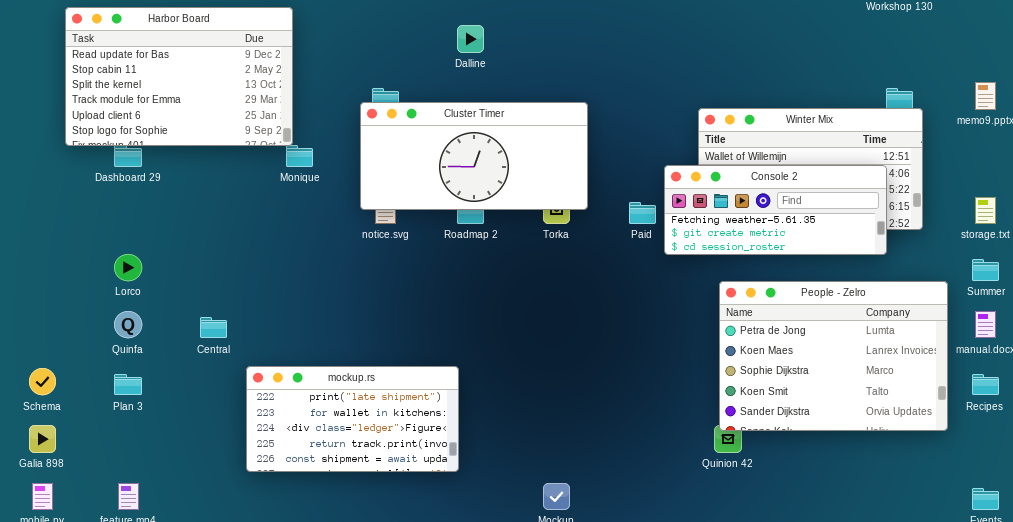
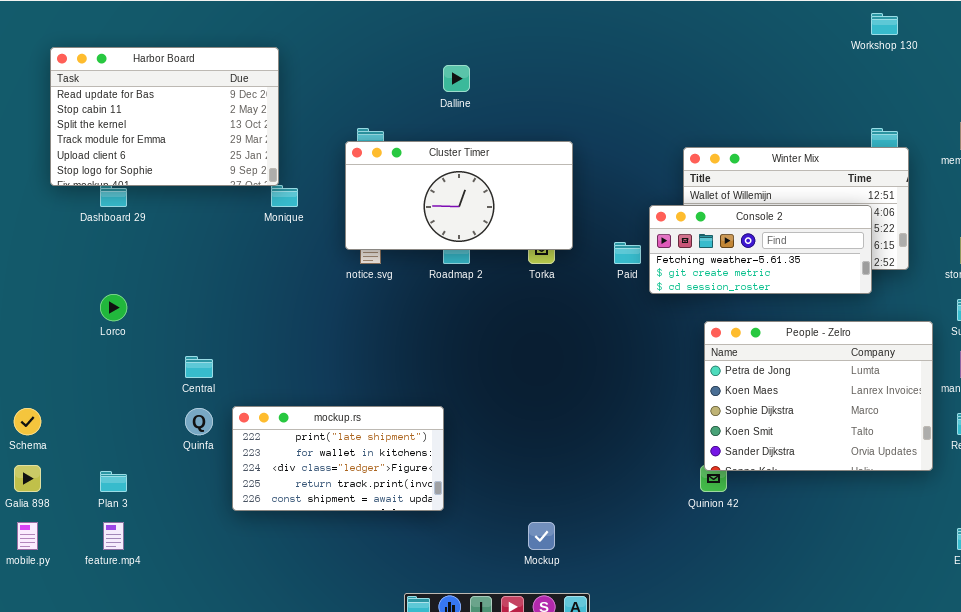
Quinfa: [114,311,142,338] -> [185,408,213,435], moved
Plan 3: [114,374,142,395] -> [100,471,127,492], moved

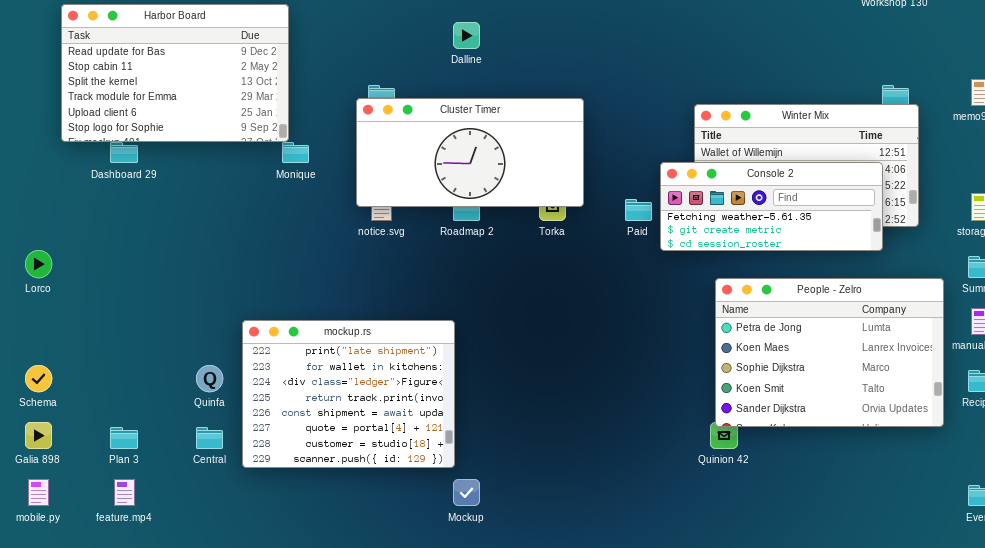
Lorco: [100,294,127,321] -> [25,250,52,278], moved
Central: [185,356,213,378] -> [196,427,223,449], moved
mockup.rs: [232,406,444,511] -> [242,320,455,468], resized
Mockup: [528,522,555,550] -> [453,479,480,506], moved

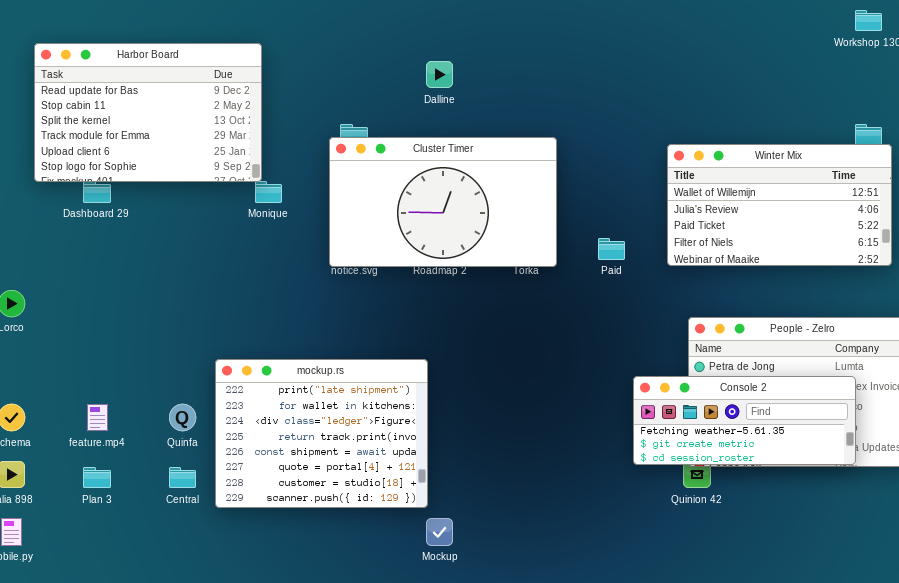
Cluster Timer: [356,98,584,207] -> [329,137,557,267], resized
Console 2: [660,162,883,251] -> [633,376,856,465], moved
feature.mp4: [114,479,135,506] -> [87,404,108,431], moved

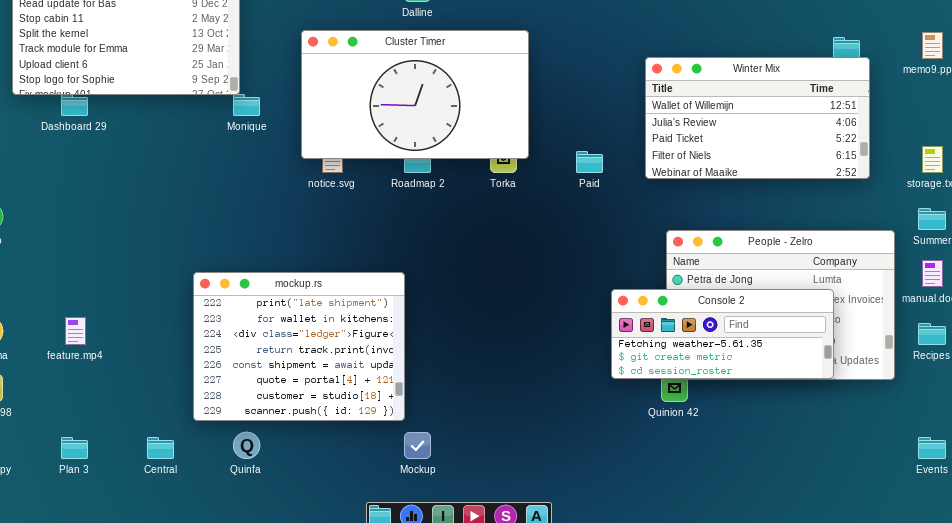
Cluster Timer: [329,137,557,267] -> [301,30,529,159], moved
Quinfa: [169,404,196,431] -> [233,432,260,459], moved
Plan 3: [83,467,111,488] -> [61,437,88,459], moved
Central: [169,467,196,488] -> [147,437,174,459], moved

